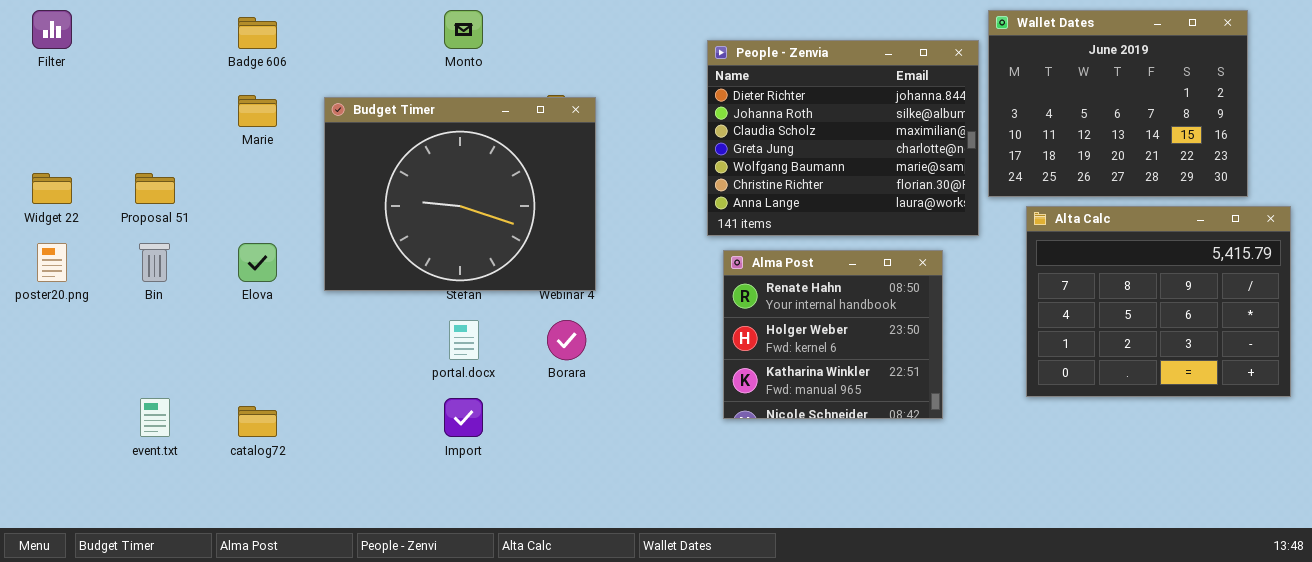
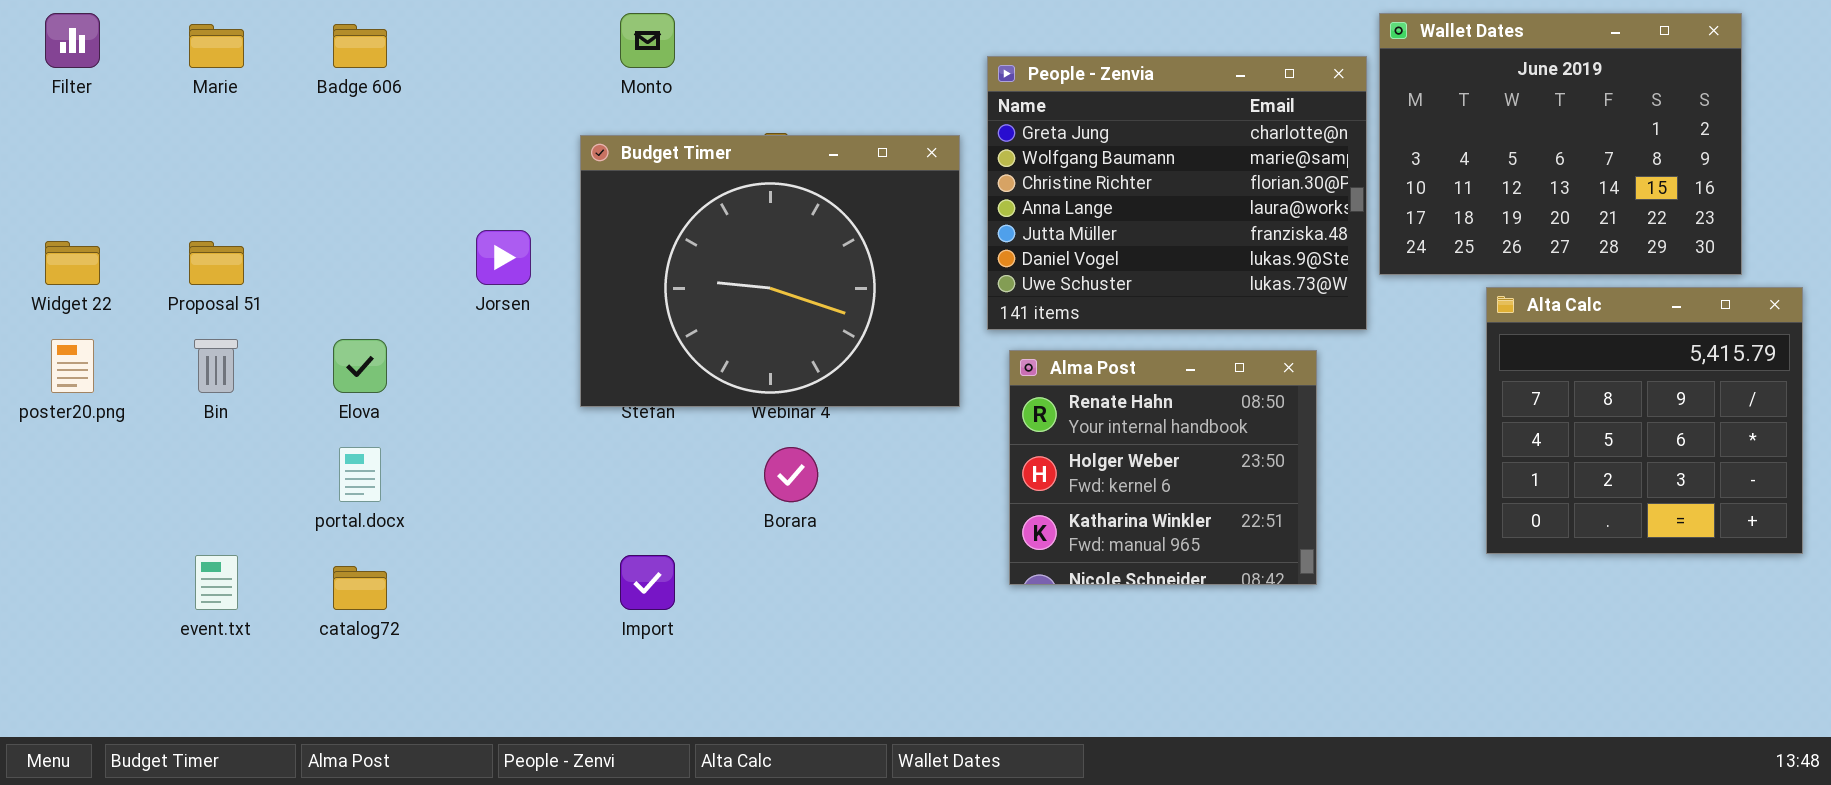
People - Zenvia: [707,40,979,236] -> [987,56,1367,330], scrolled down 3 rows
Marie: [238,95,277,127] -> [189,24,244,68], moved
Budget Timer: [324,97,596,291] -> [580,135,960,407], moved
Alta Calc: [1026,206,1291,397] -> [1486,287,1803,554], resized
portal.docx: [449,320,479,360] -> [339,447,381,502], moved

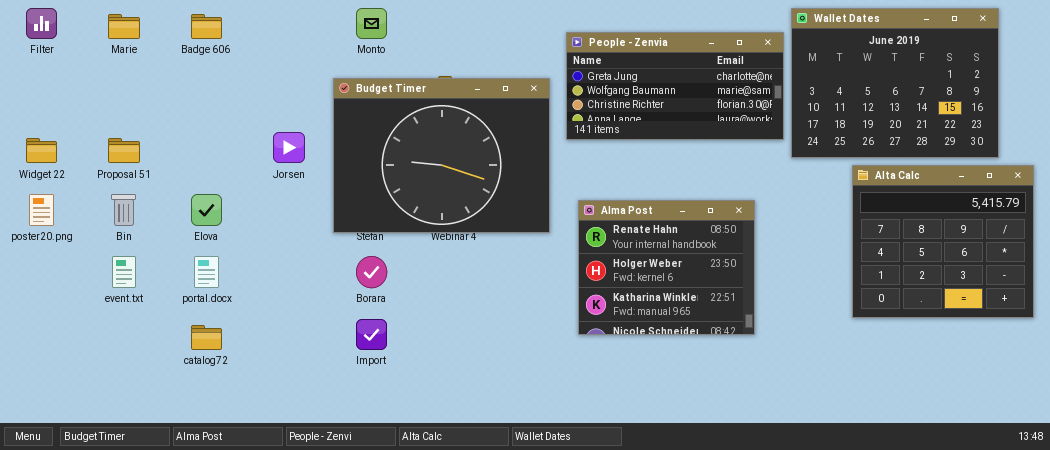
People - Zenvia: [987,56,1367,330] -> [566,32,784,140], resized
Borara: [764,447,818,502] -> [356,256,387,288], moved
event.txt: [195,555,238,610] -> [112,256,136,288], moved

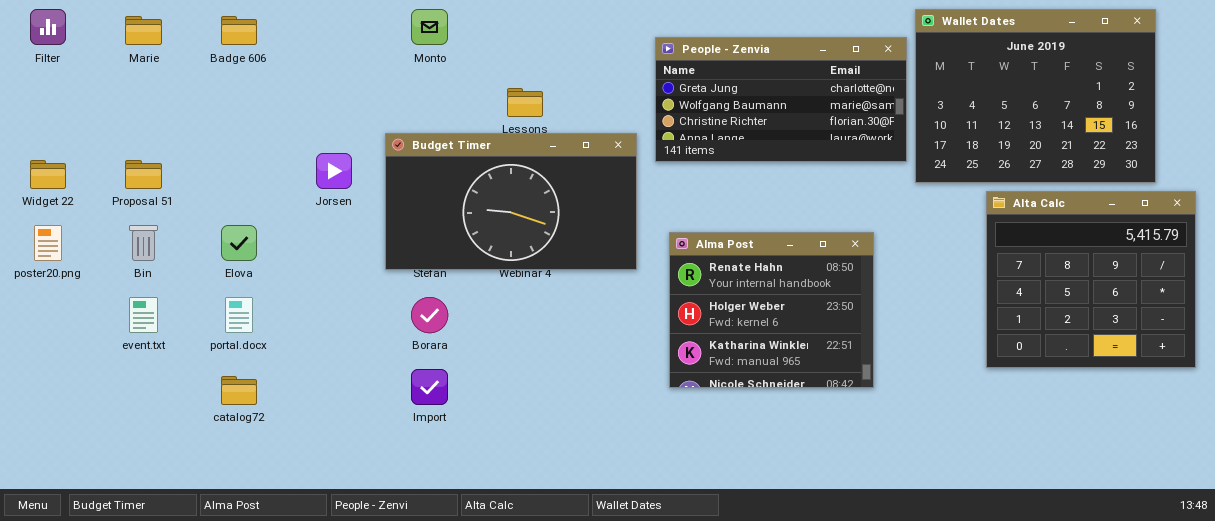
Budget Timer: [333,78,550,233] -> [385,133,637,270], resized

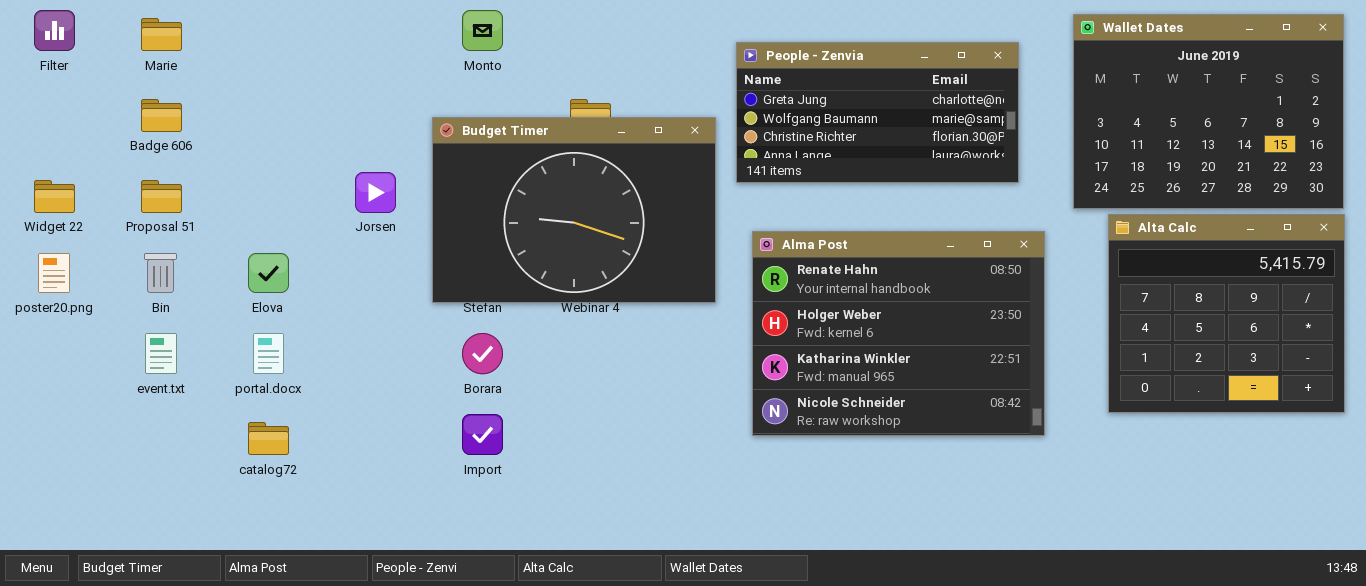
Wallet Dates: [915,9,1156,183] -> [1073,14,1344,209], moved
Badge 606: [221,16,257,45] -> [141,99,182,132], moved
Budget Timer: [385,133,637,270] -> [432,117,716,303], resized
Alma Post: [669,232,874,388] -> [752,231,1045,436], resized

